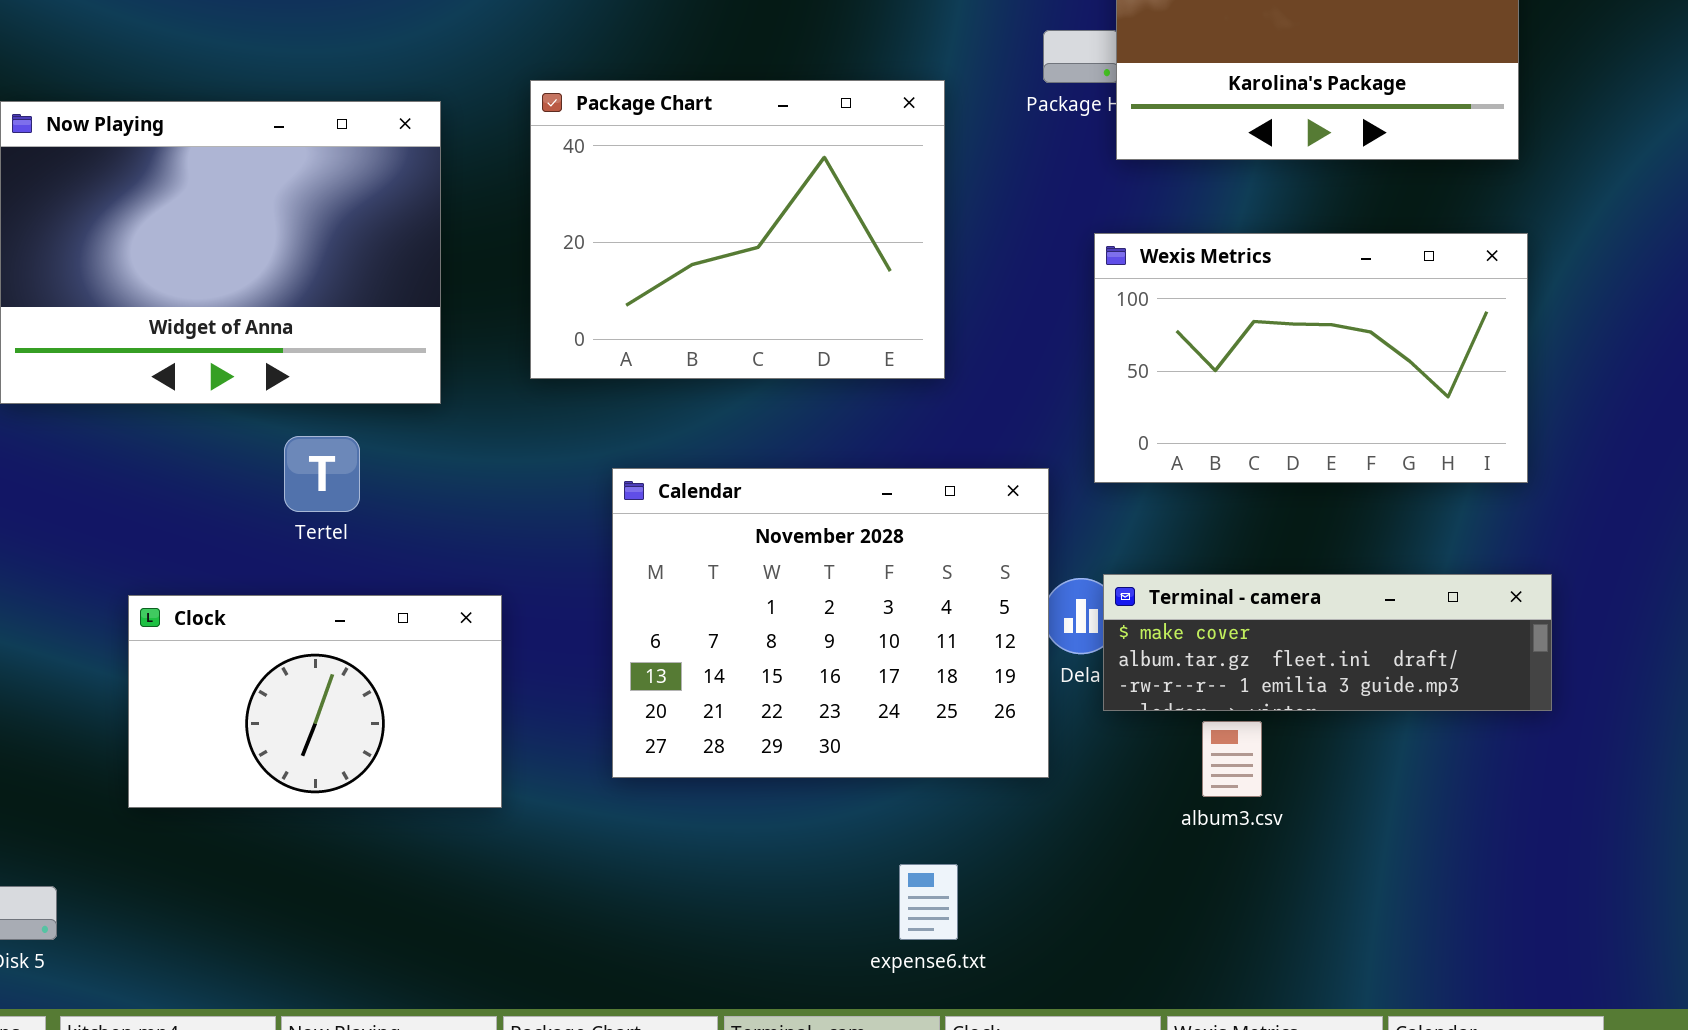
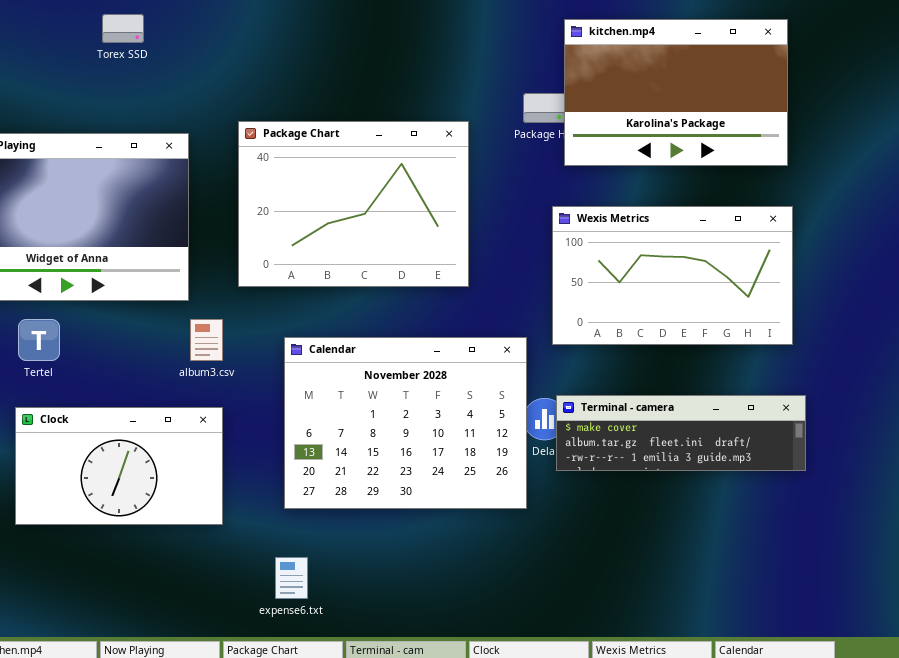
Tertel: [284,436,360,512] -> [18,319,60,361], moved
album3.csv: [1202,721,1262,797] -> [190,319,223,361], moved
expense6.txt: [899,864,958,940] -> [275,557,308,599], moved

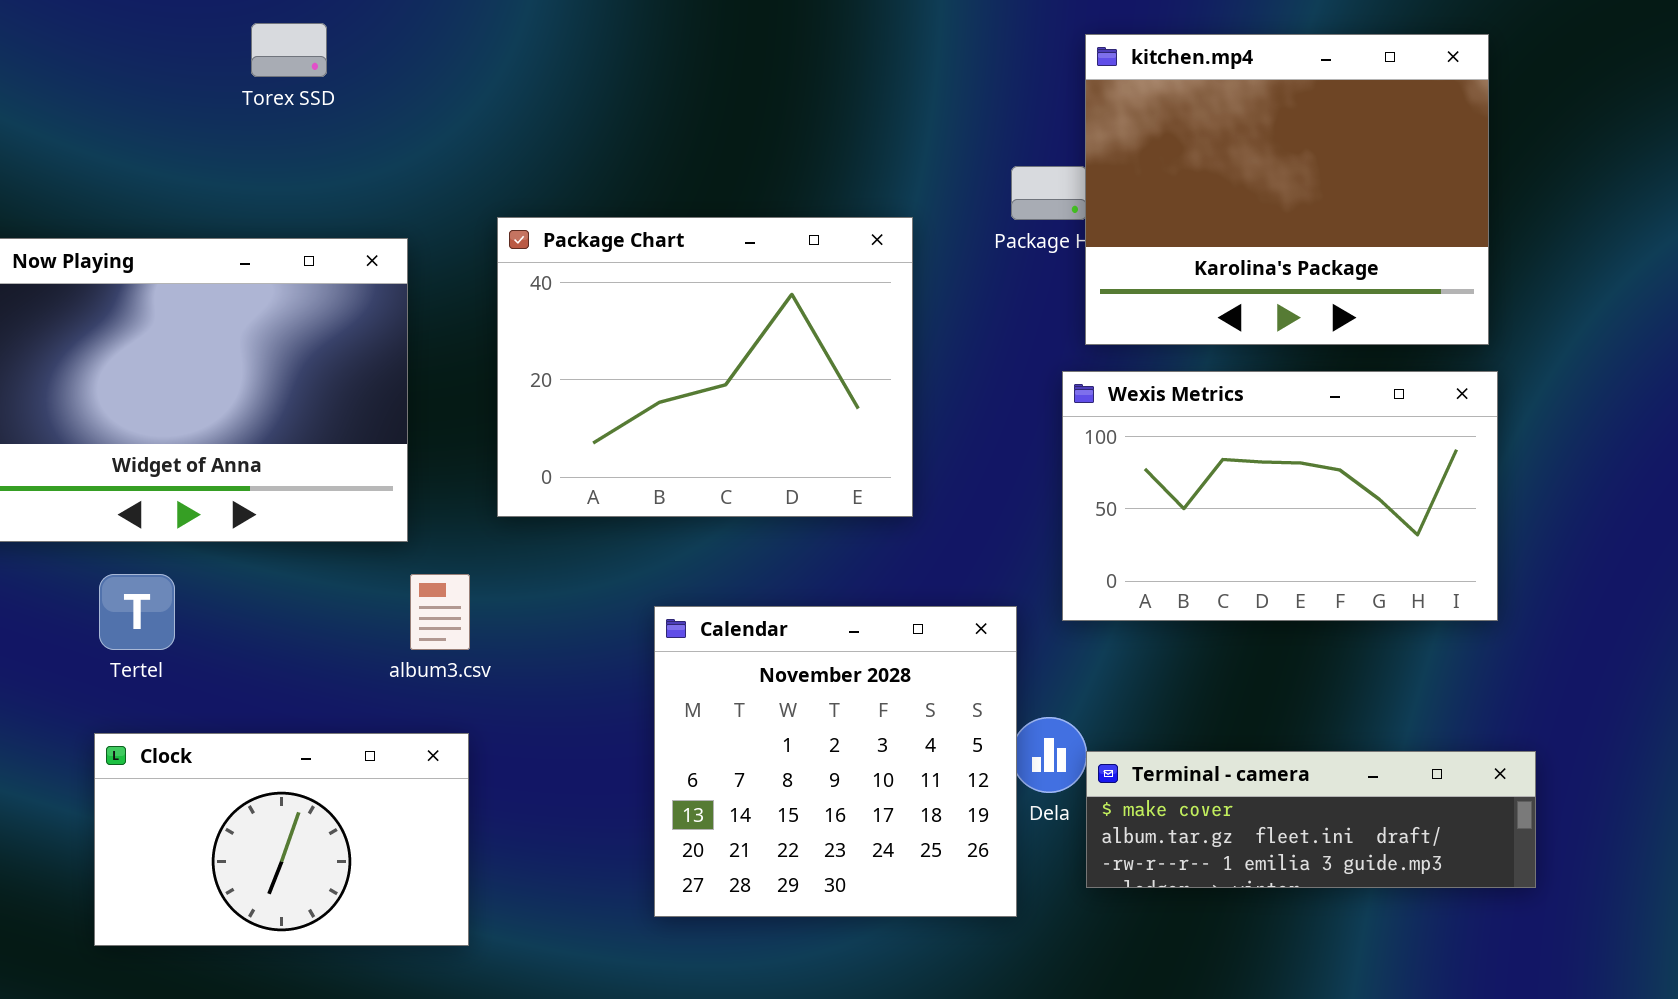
kitchen.mp4: [564,19,788,166] -> [1085,34,1489,345], resized
Calendar: [284,337,527,509] -> [654,606,1017,917], resized
Terminal - camera: [556,395,806,471] -> [1086,751,1536,888], moved

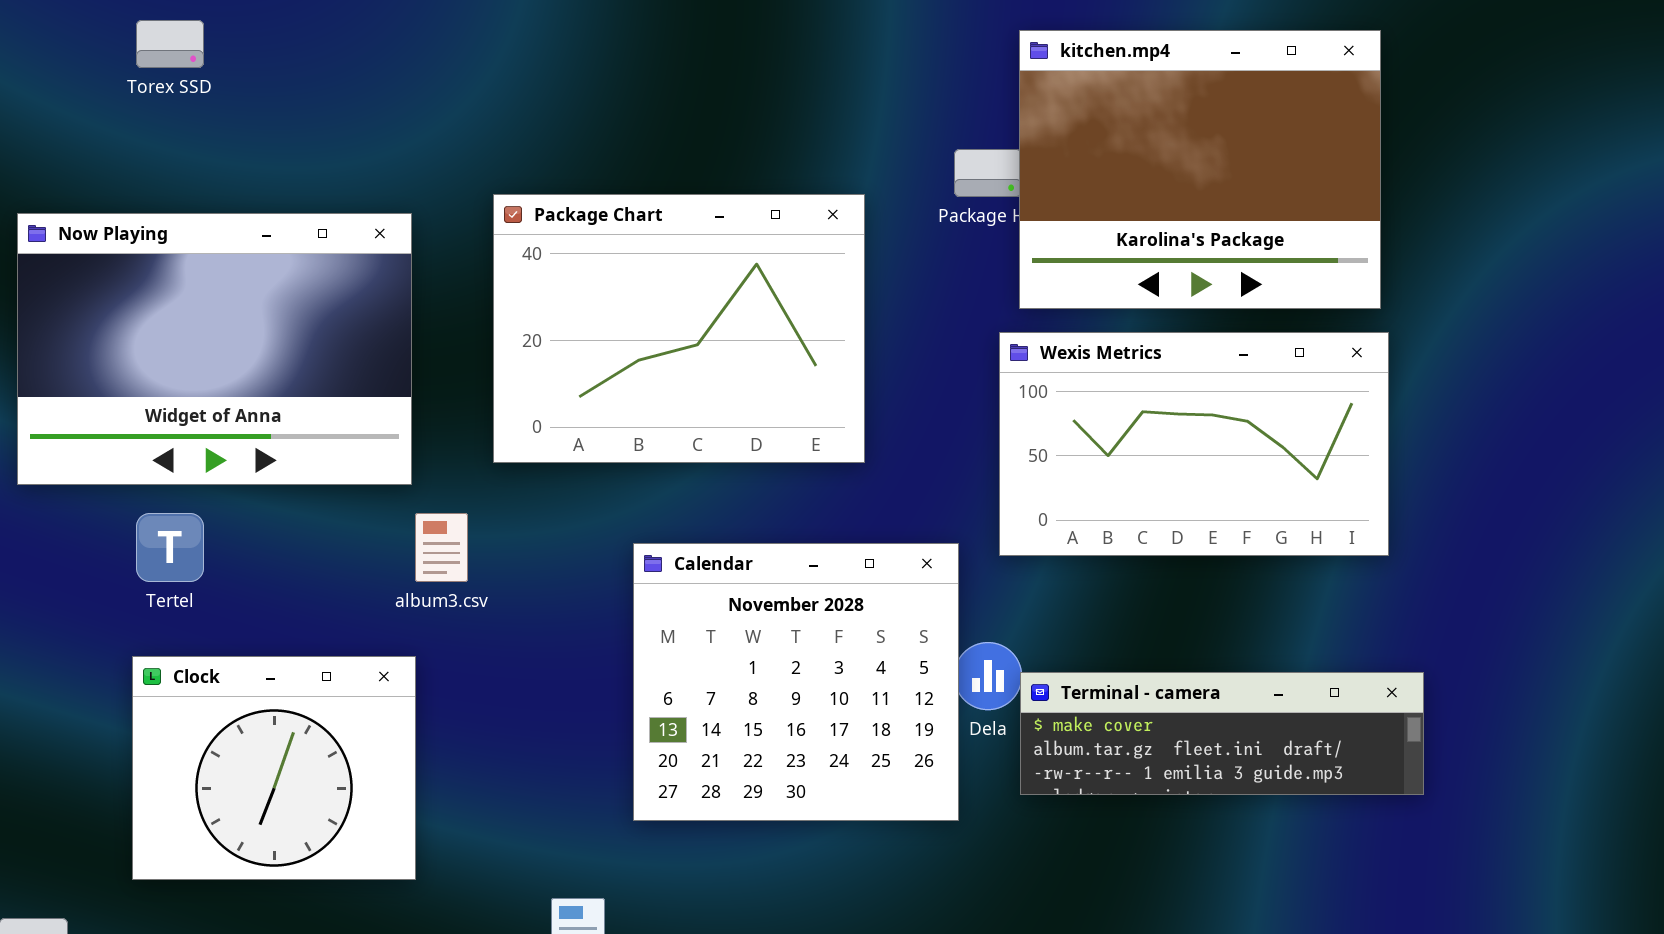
Torex SSD: [251,23,327,77] -> [136,20,204,68], moved
Clock: [94,733,469,946] -> [132,656,416,880], resized

